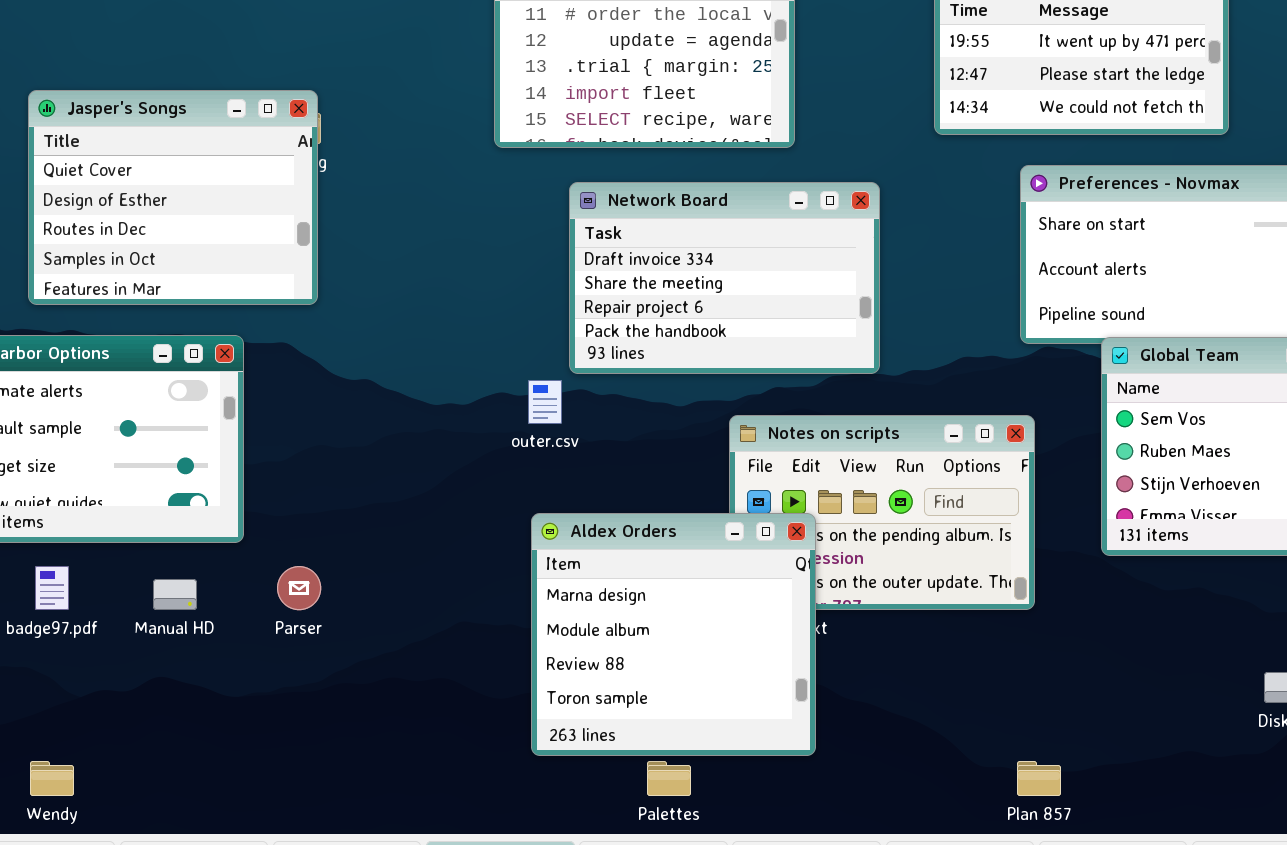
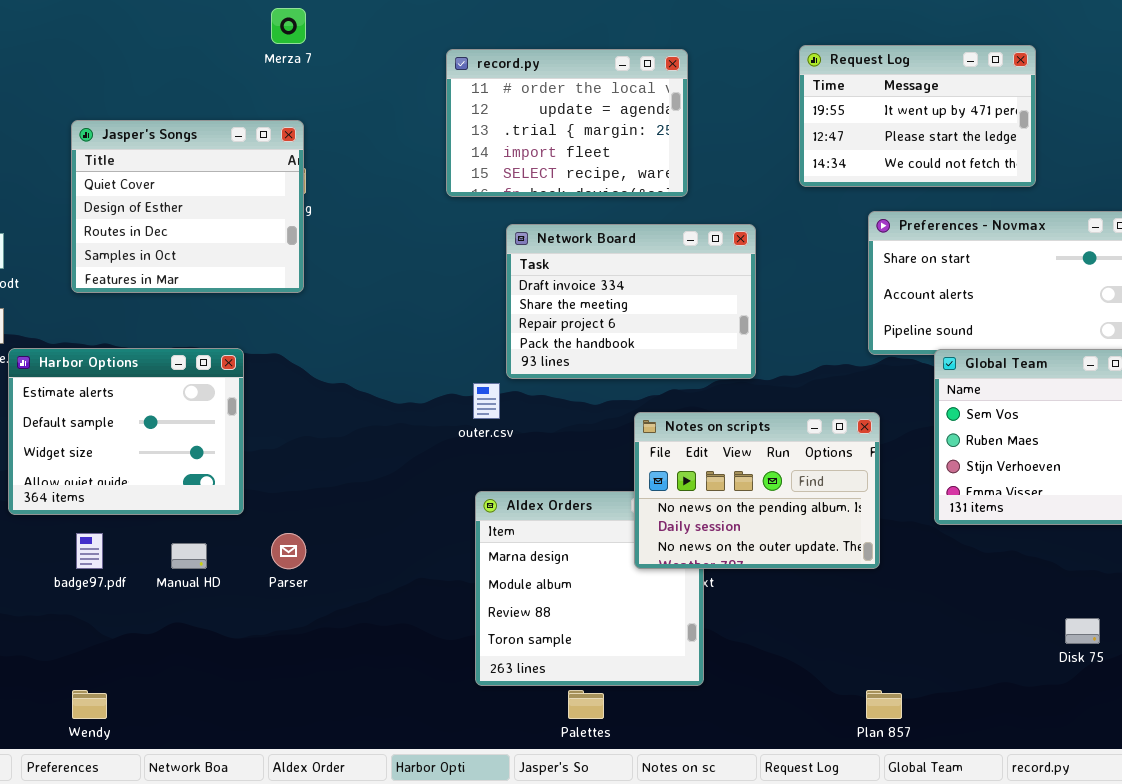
Jasper's Songs: [28,90,318,305] -> [71,120,304,293], moved
Notes on scripts: [729,415,1035,610] -> [634,412,880,569], raised

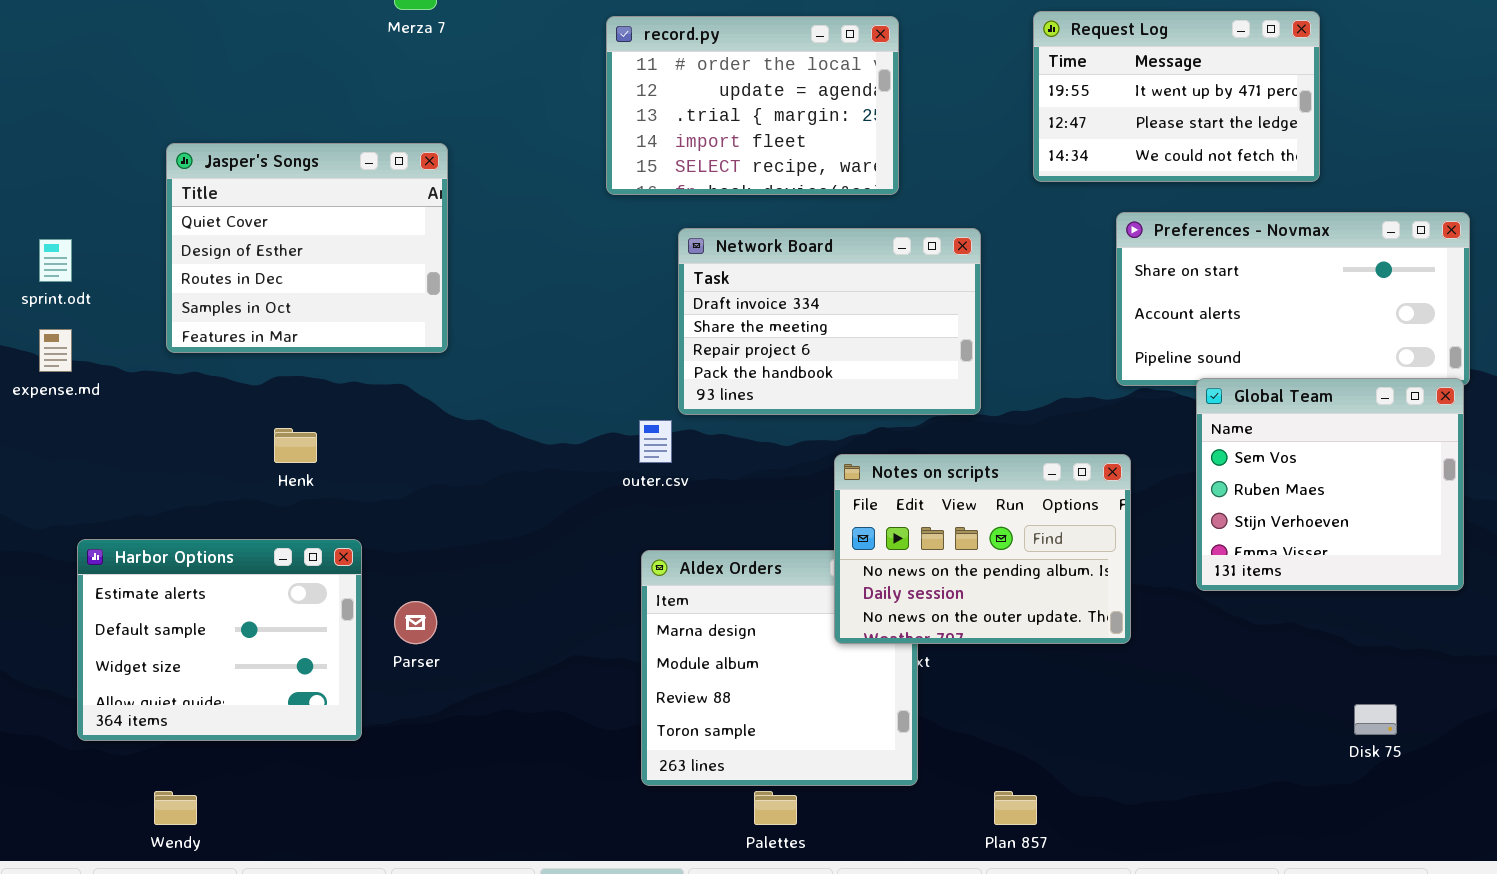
Jasper's Songs: [71,120,304,293] -> [166,143,448,353], moved
Harbor Options: [8,348,244,515] -> [77,539,362,741], moved
Plan 857: [866,690,902,719] -> [994,791,1037,825], moved

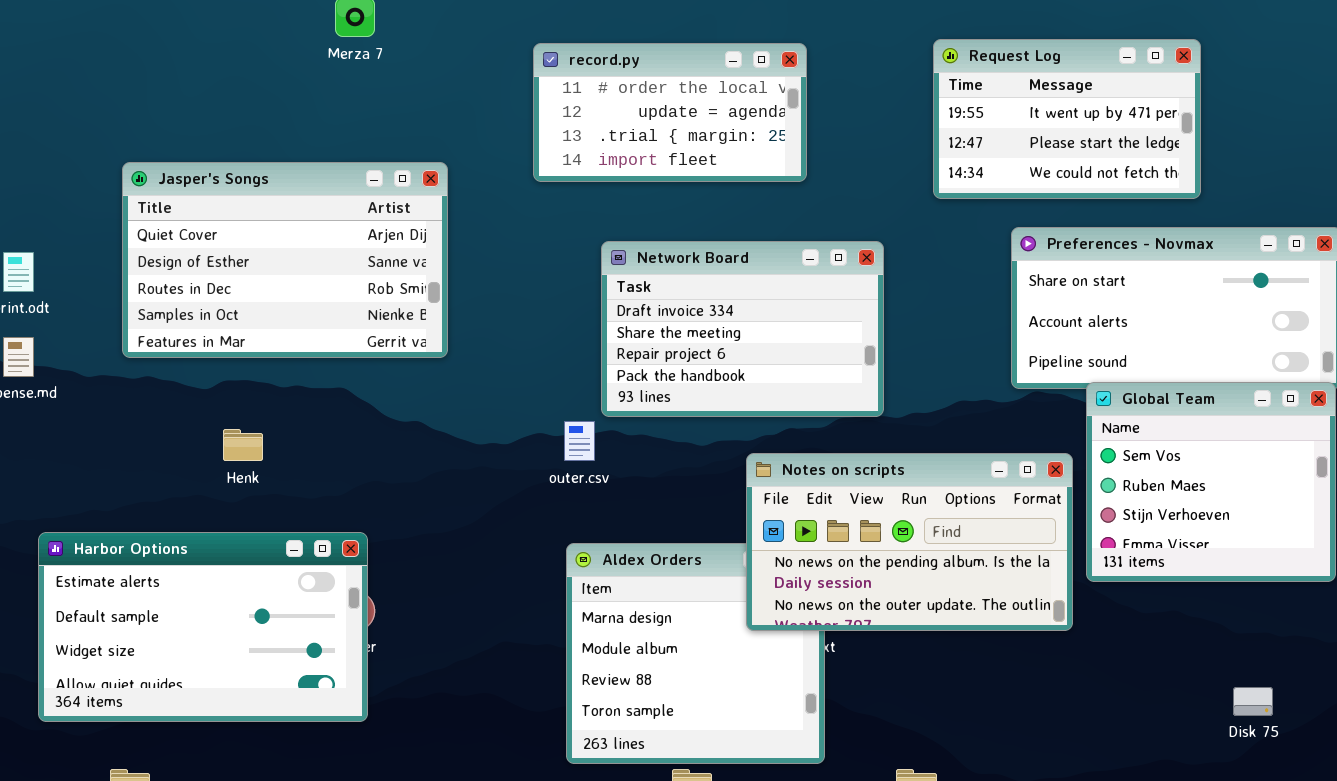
record.py: [606,16,899,195] -> [533,43,807,182], resized
Jasper's Songs: [166,143,448,353] -> [122,162,448,358], resized
Notes on scripts: [834,454,1131,644] -> [746,453,1073,631], resized
Harbor Options: [77,539,362,741] -> [38,532,368,722], resized

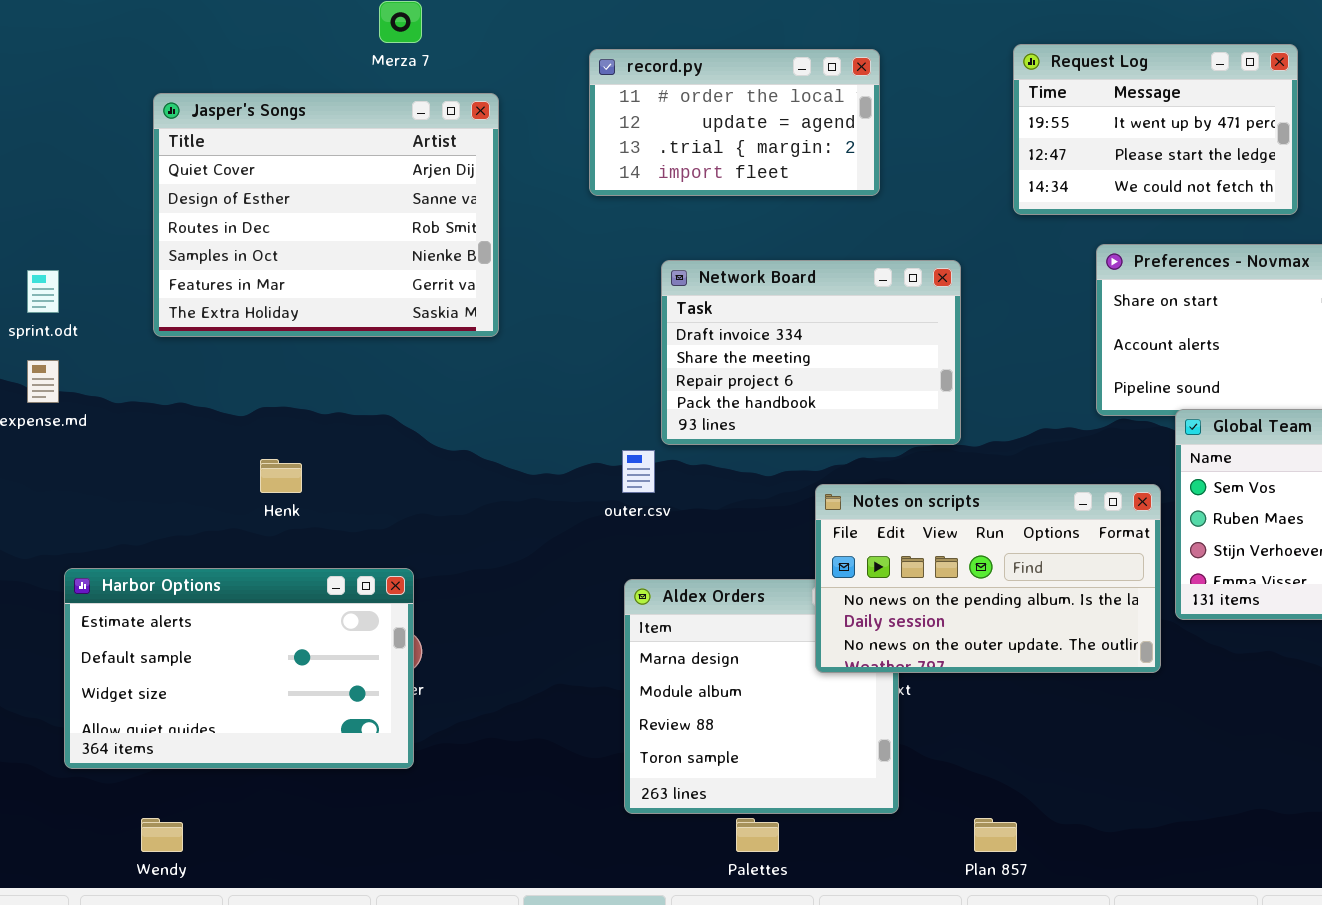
Jasper's Songs: [122,162,448,358] -> [153,93,499,337], moved, resized

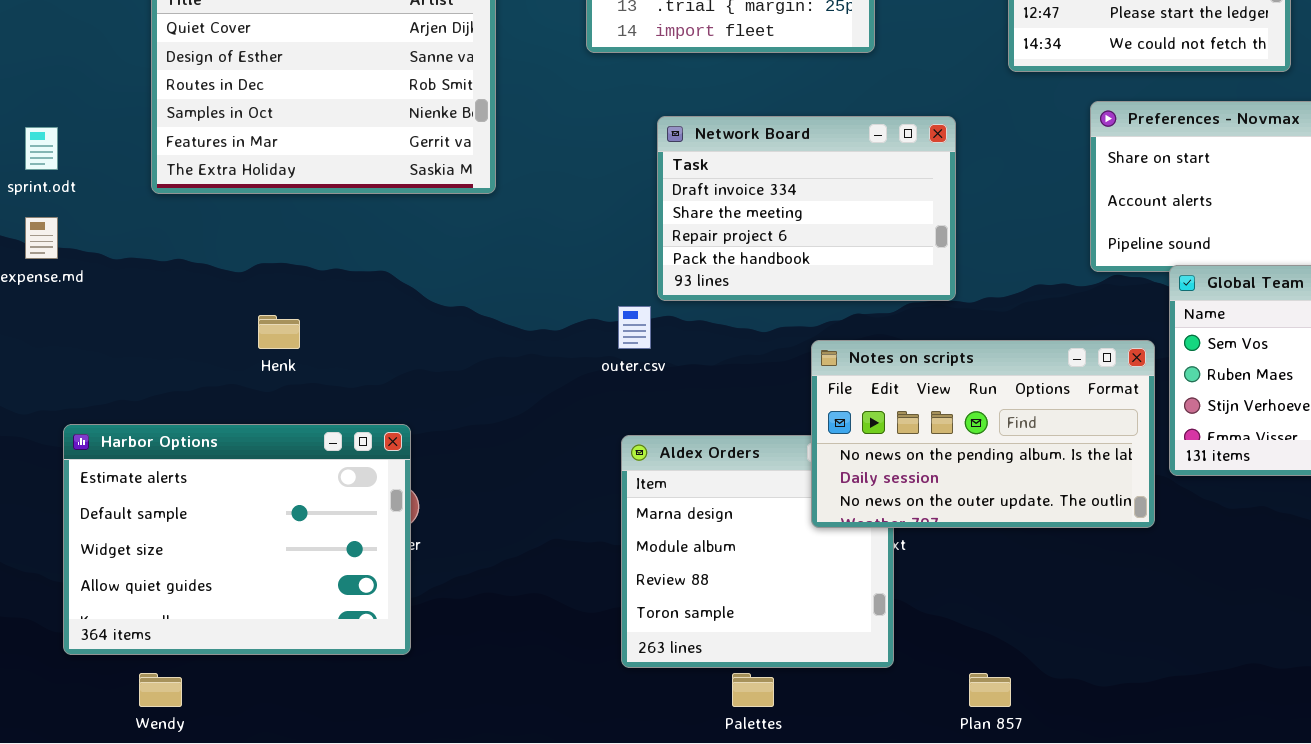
Harbor Options: [64,568,414,769] -> [63,424,411,655], resized

